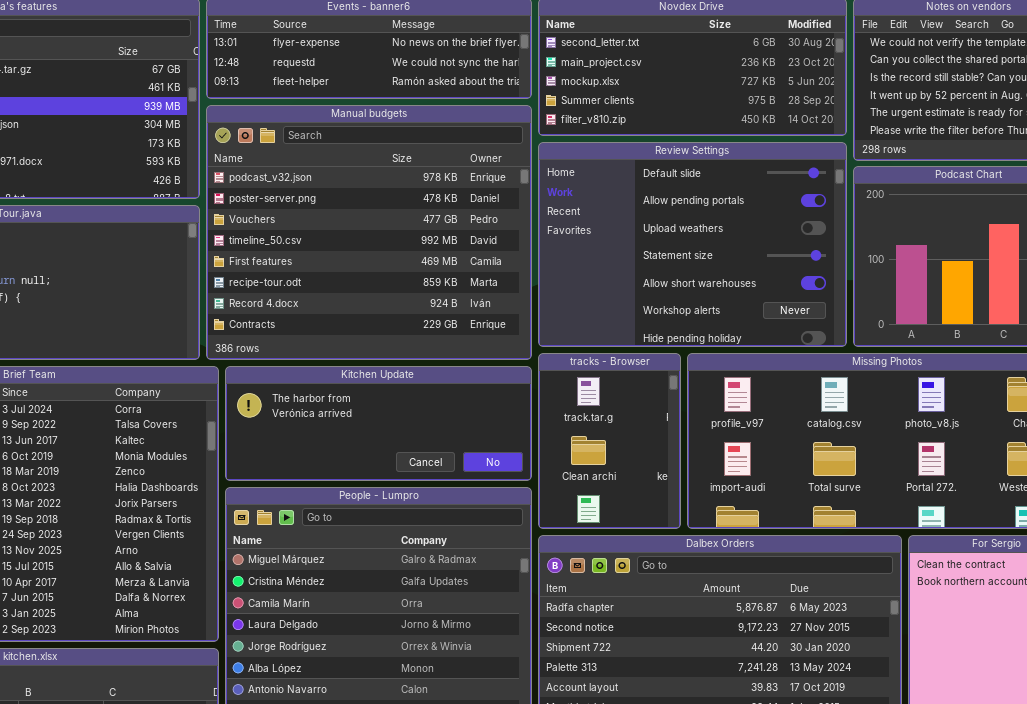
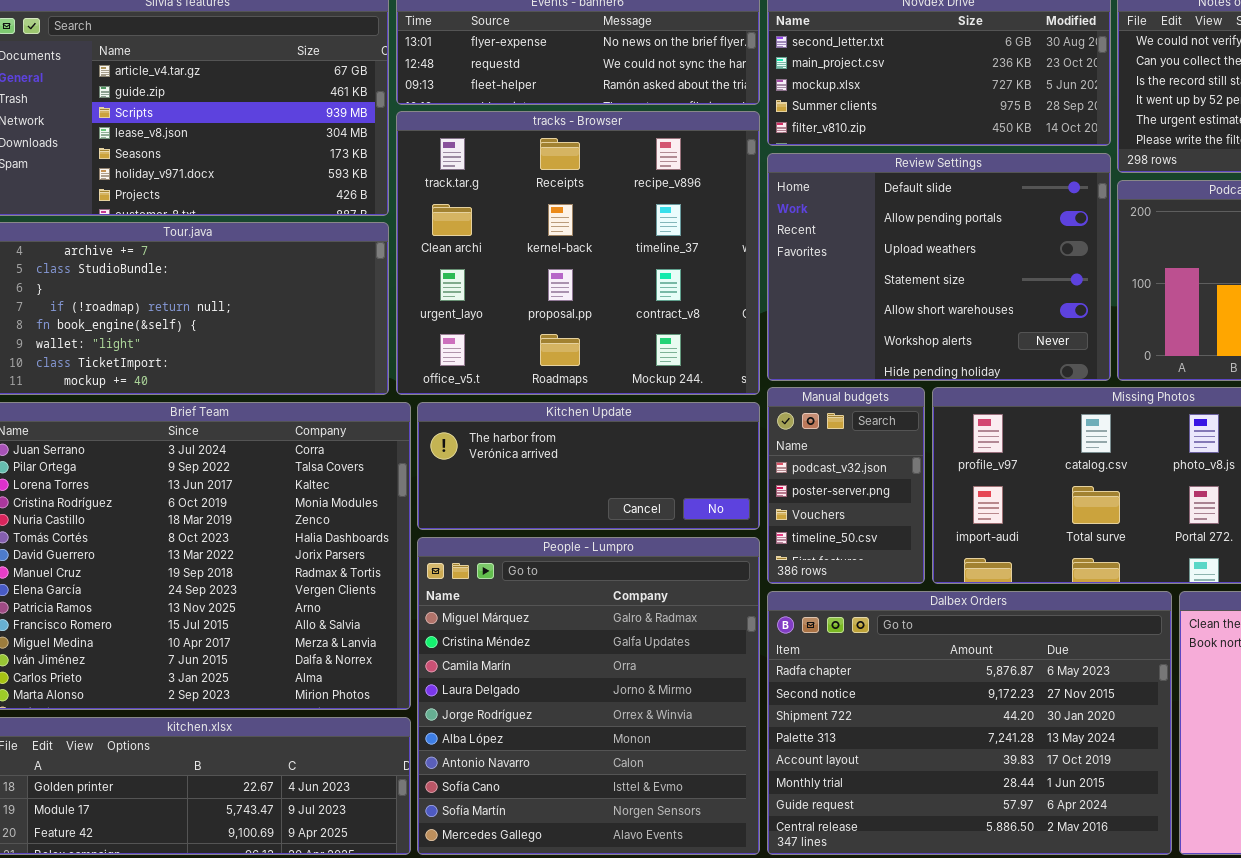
Manual budgets: [206,105,532,360] -> [767,387,925,584], moved, resized
tracks - Browser: [538,353,681,529] -> [396,111,760,395], moved, resized

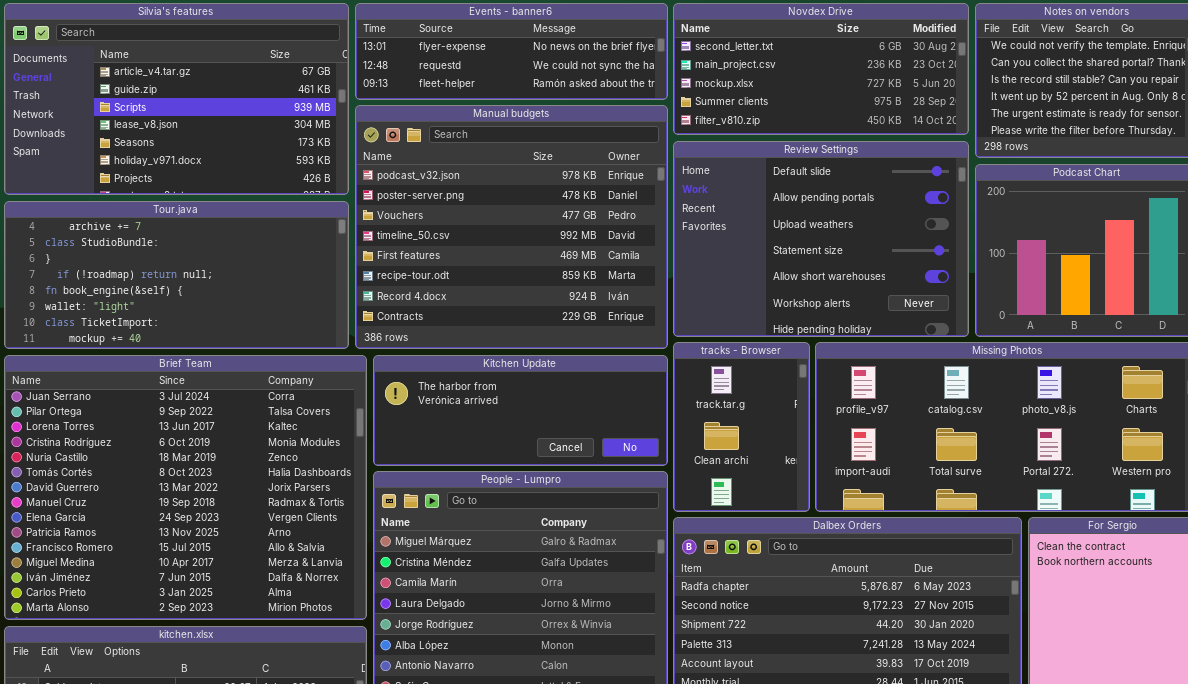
tracks - Browser: [396,111,760,395] -> [673,342,810,512], moved, resized
Manual budgets: [767,387,925,584] -> [355,105,668,349], moved, resized

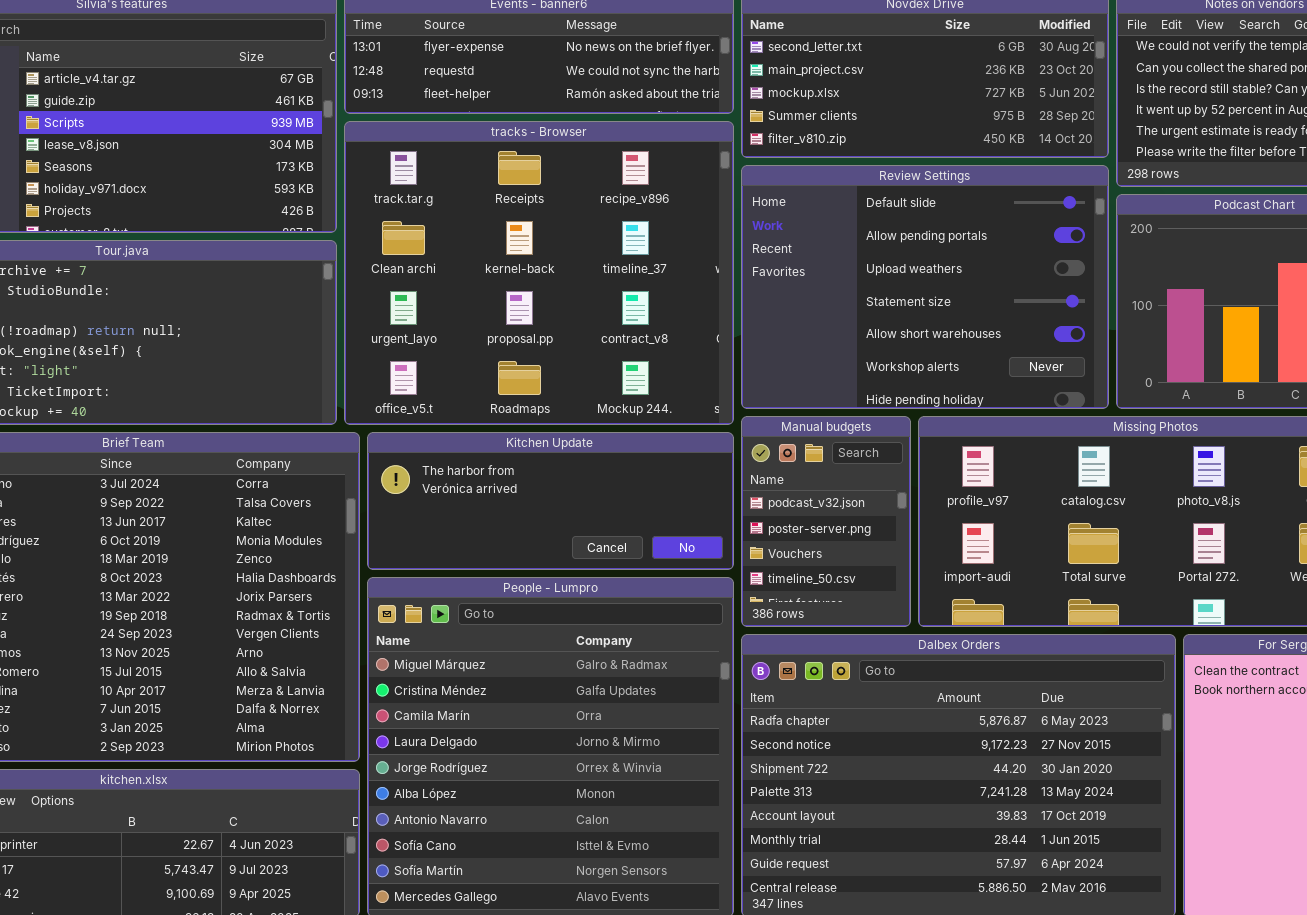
Manual budgets: [355,105,668,349] -> [741,416,911,627], moved, resized
tracks - Browser: [673,342,810,512] -> [344,121,734,425], moved, resized

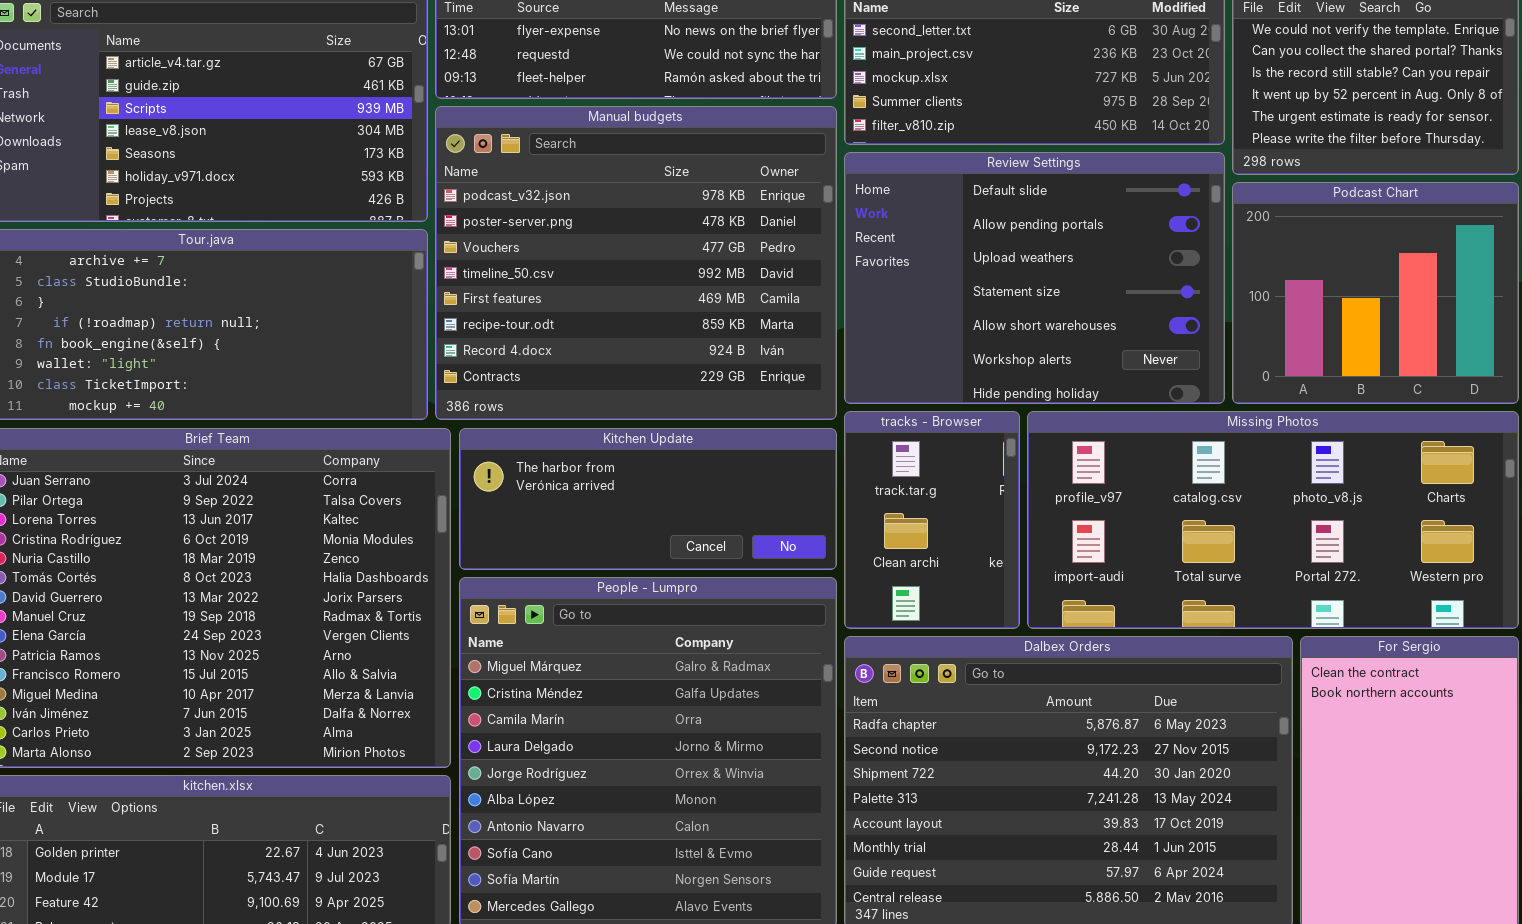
tracks - Browser: [344,121,734,425] -> [844,411,1020,629], moved, resized
Manual budgets: [741,416,911,627] -> [435,106,837,420], moved, resized

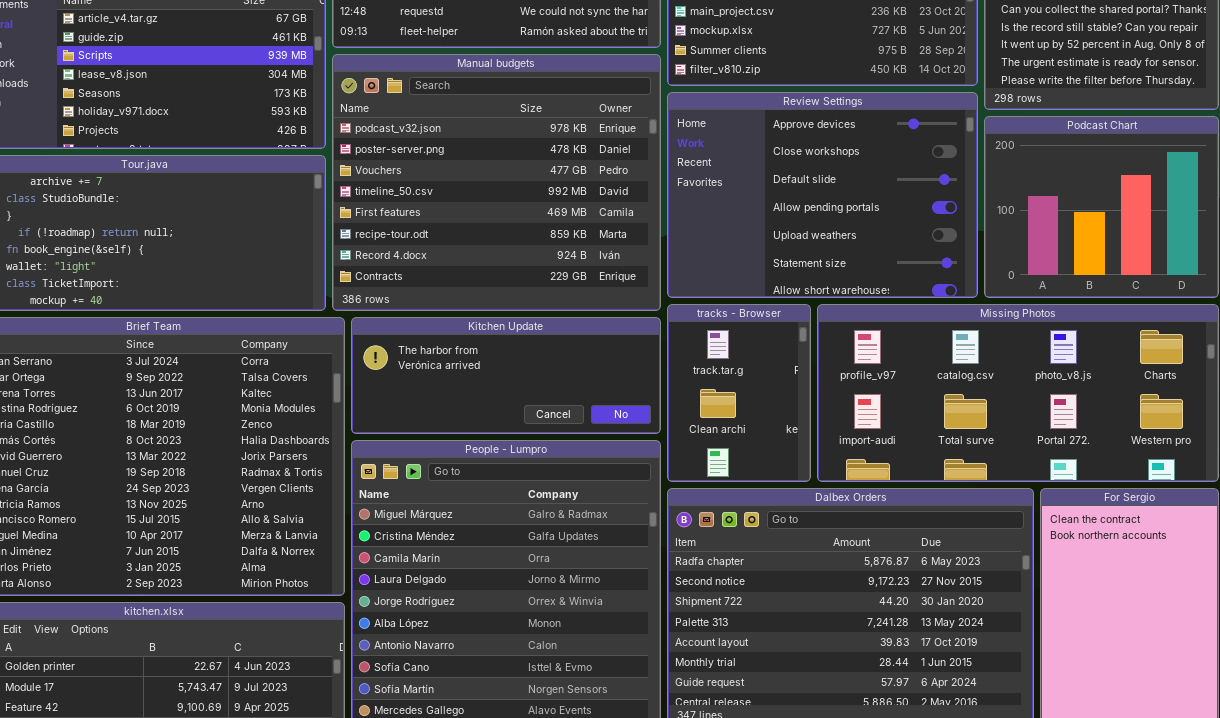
Review Settings: [844,152,1225,404] -> [667,92,978,298], scrolled up 2 rows

